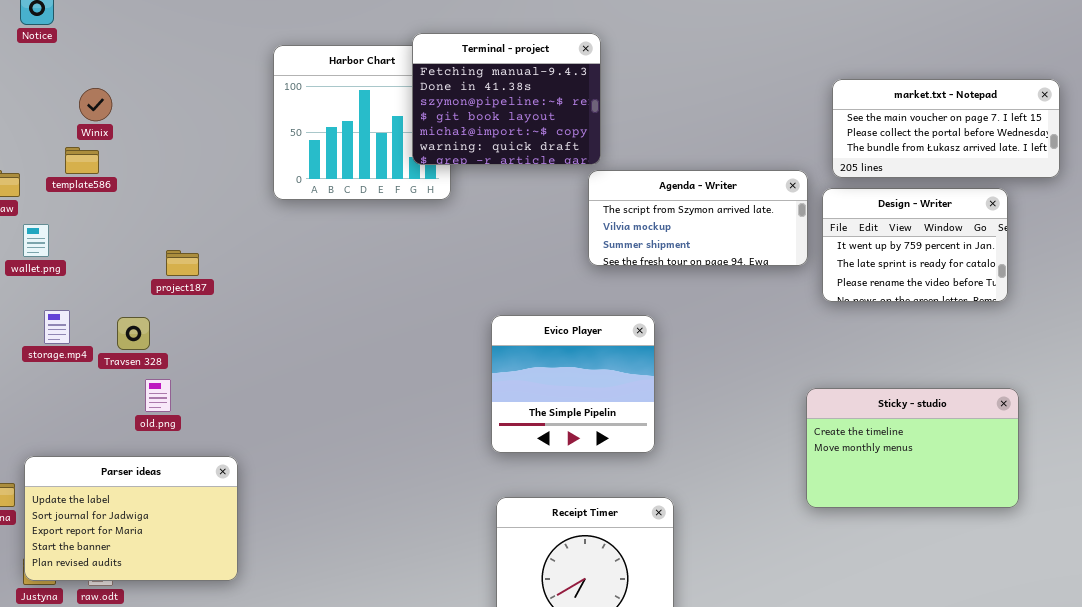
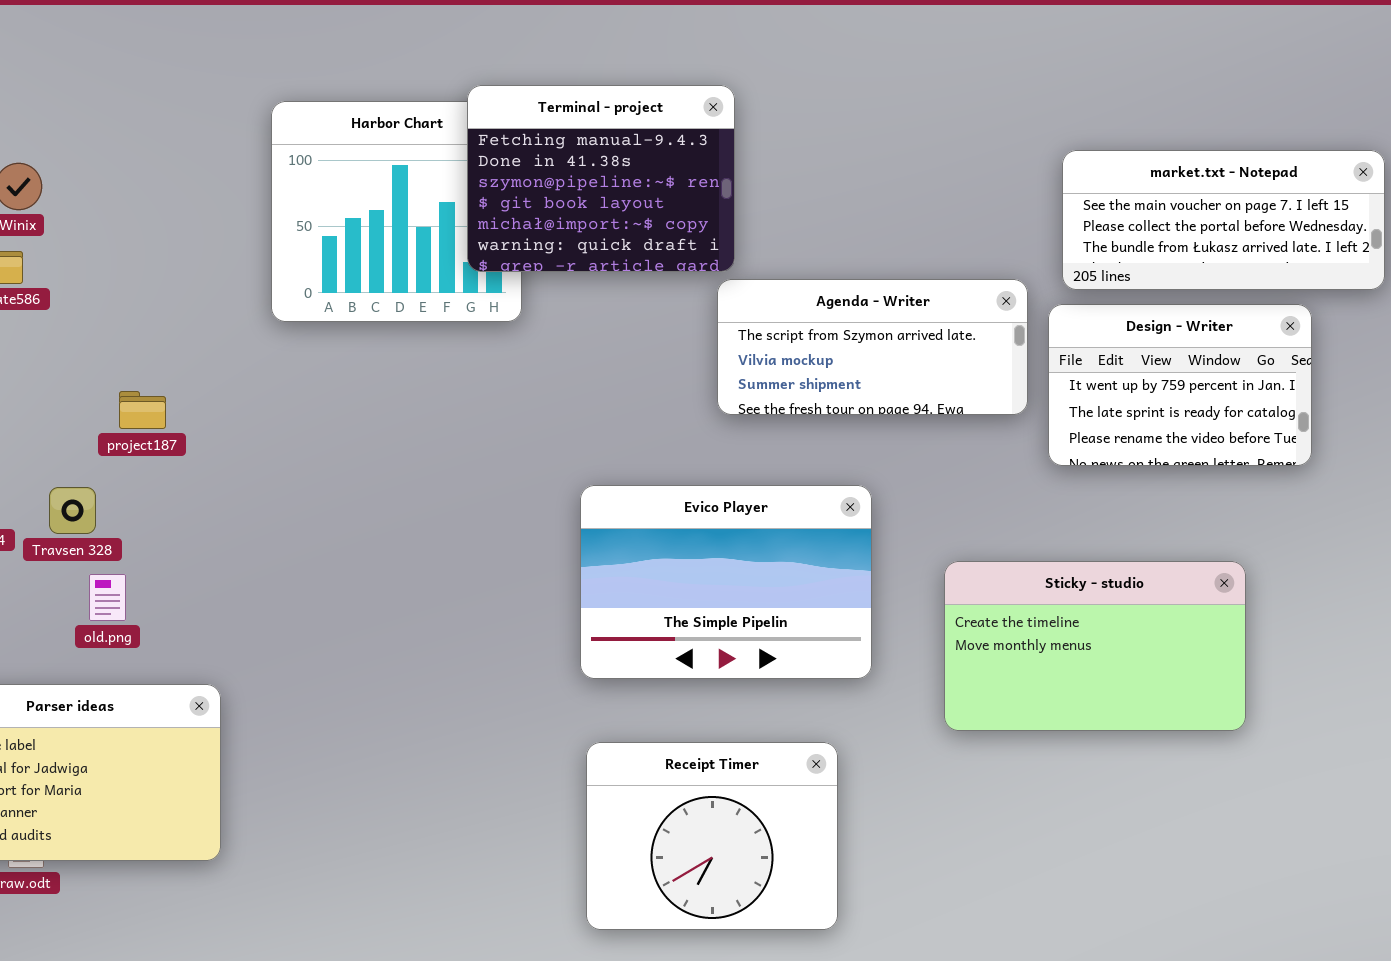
Evico Player: [491,315,655,453] -> [580,485,872,679], resized
Sticky - studio: [806,388,1019,508] -> [944,561,1246,731], moved

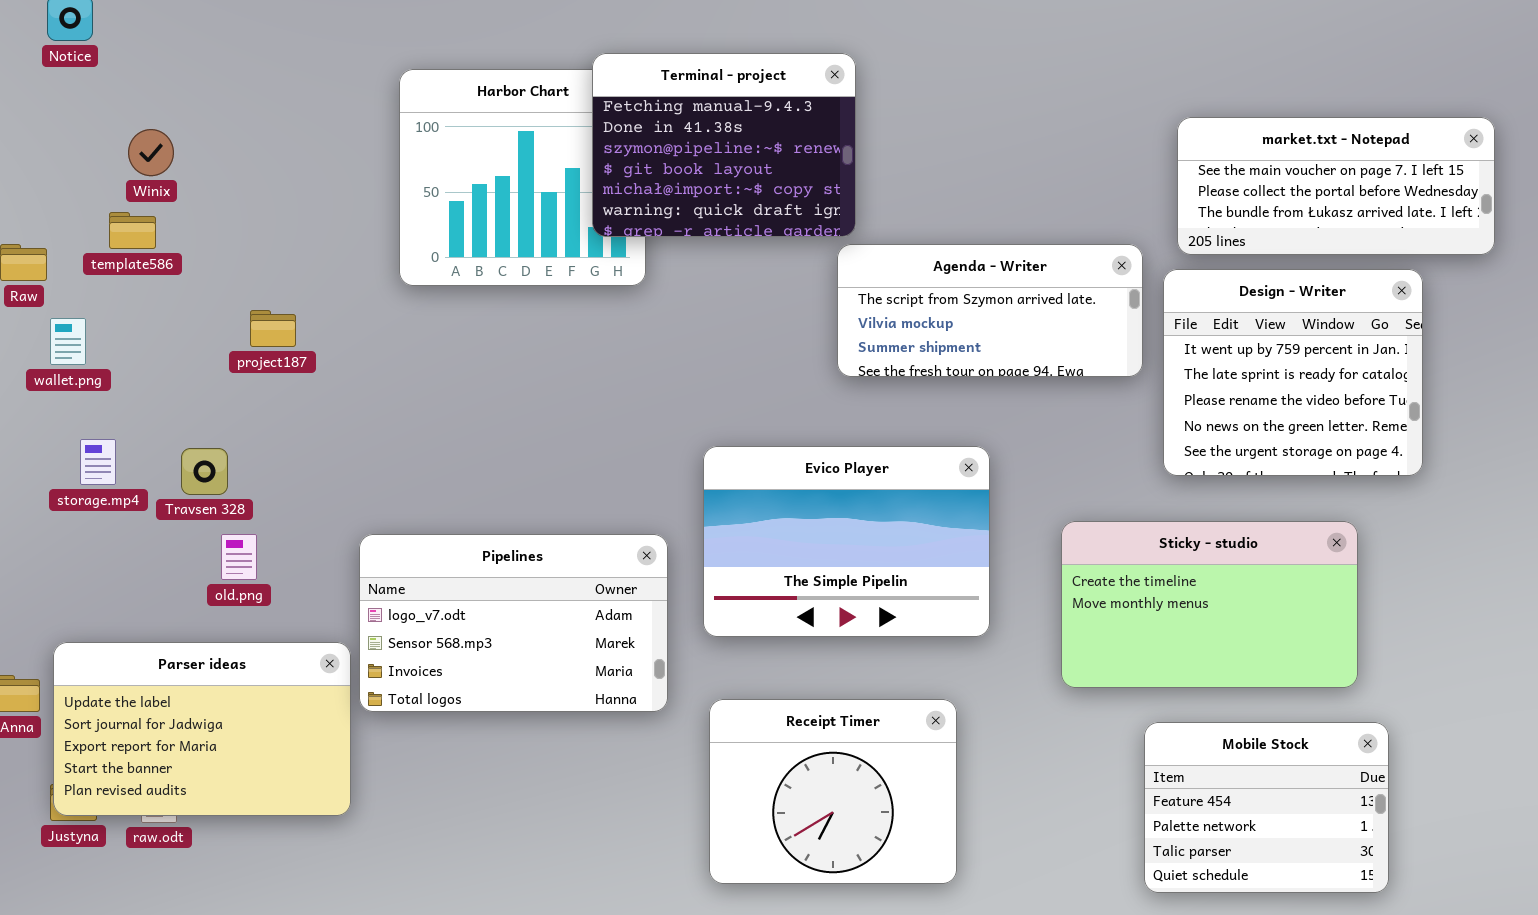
Design - Writer: [1048,304,1312,466] -> [1163,269,1423,476], resized
project187: [119,391,166,429] -> [250,310,296,347], moved
Pipelines: none -> [359,534,668,712], opened
Mobile Stock: none -> [1144,722,1389,893], opened

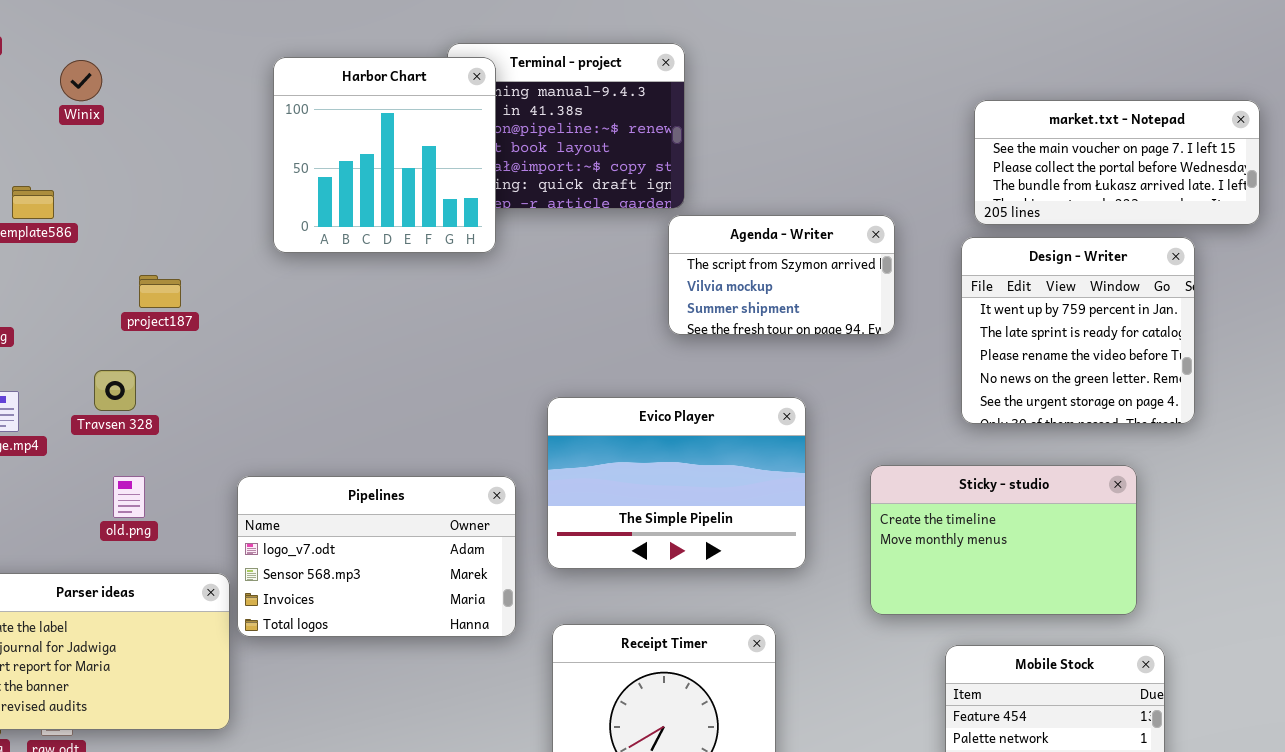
Harbor Chart: [399,69,646,286] -> [273,57,496,253], raised
Winix: [128,129,174,176] -> [60,60,102,101], moved
Agenda - Writer: [837,244,1143,377] -> [668,215,895,335], resized
Travsen 328: [181,448,228,495] -> [94,370,136,411], moved

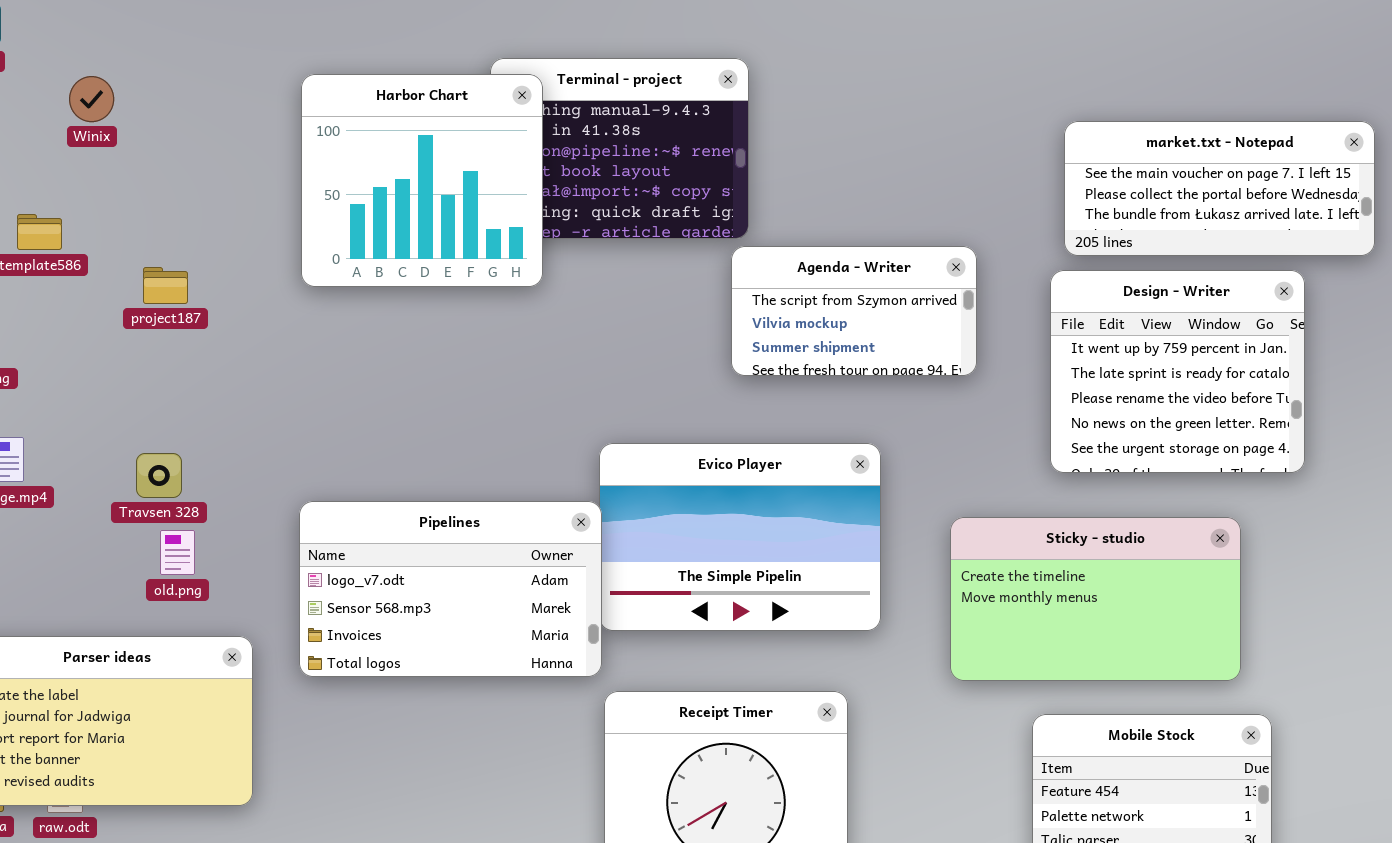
project187: [139,275,181,308] -> [143,267,188,304], moved
Travsen 328: [94,370,136,411] -> [136,453,182,498], moved
old.png: [113,476,145,518] -> [160,530,195,575], moved
Pipelines: [237,476,516,637] -> [299,501,602,677], moved

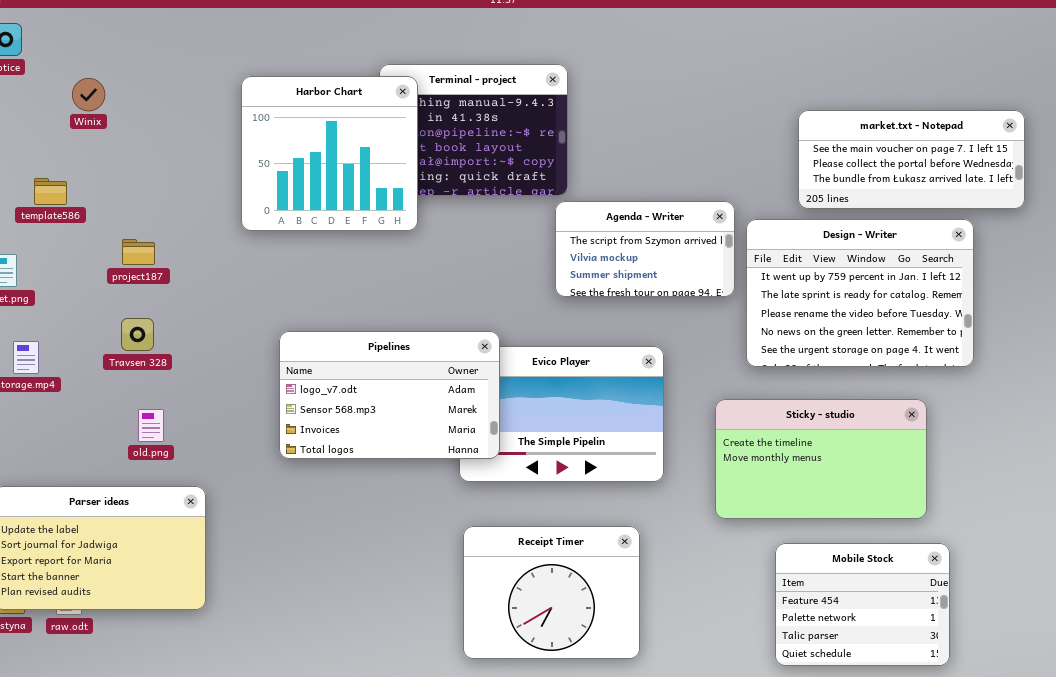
project187: [143,267,188,304] -> [122,239,155,265], moved
Design - Writer: [1050,270,1305,473] -> [746,219,974,367], resized
Travsen 328: [136,453,182,498] -> [121,318,154,351], moved
Pipelines: [299,501,602,677] -> [279,331,500,459], moved

